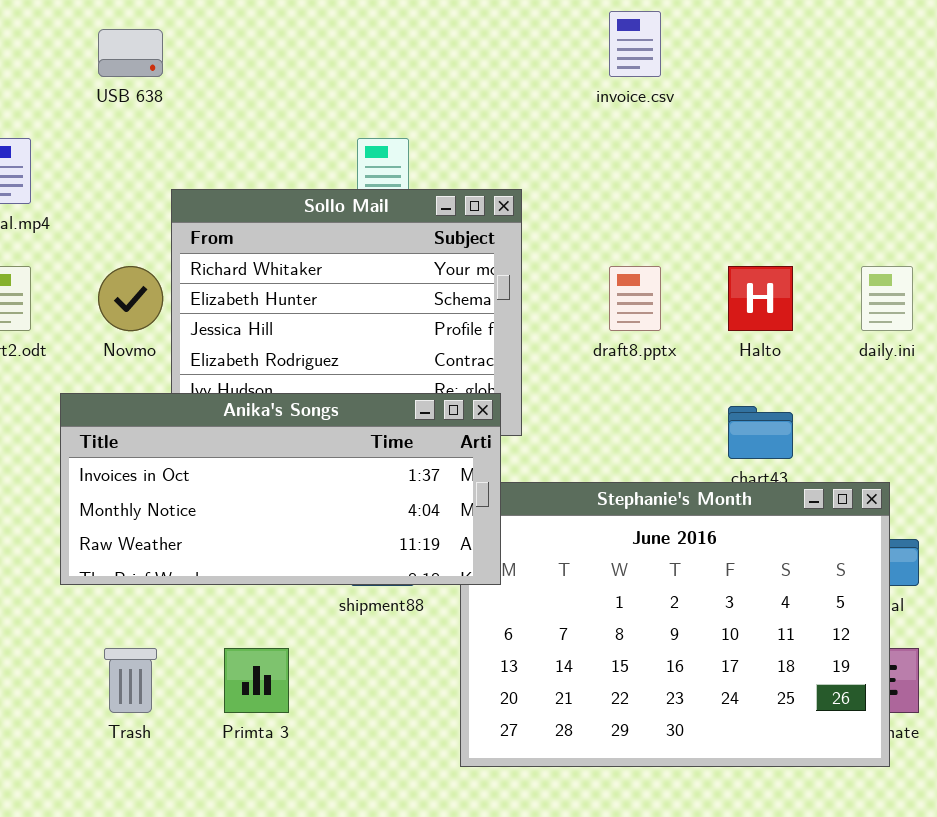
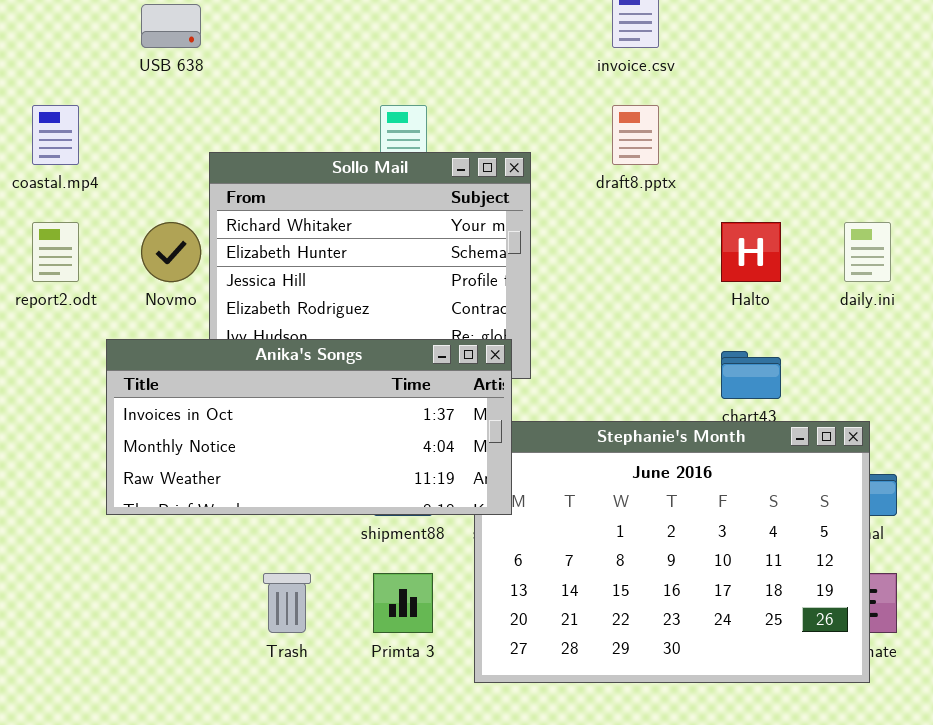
draft8.pptx: [609,266,661,331] -> [612,105,659,165], moved
Trash: [104,648,157,713] -> [263,573,311,633], moved
Primta 3: [224,648,289,713] -> [373,573,433,633], moved

